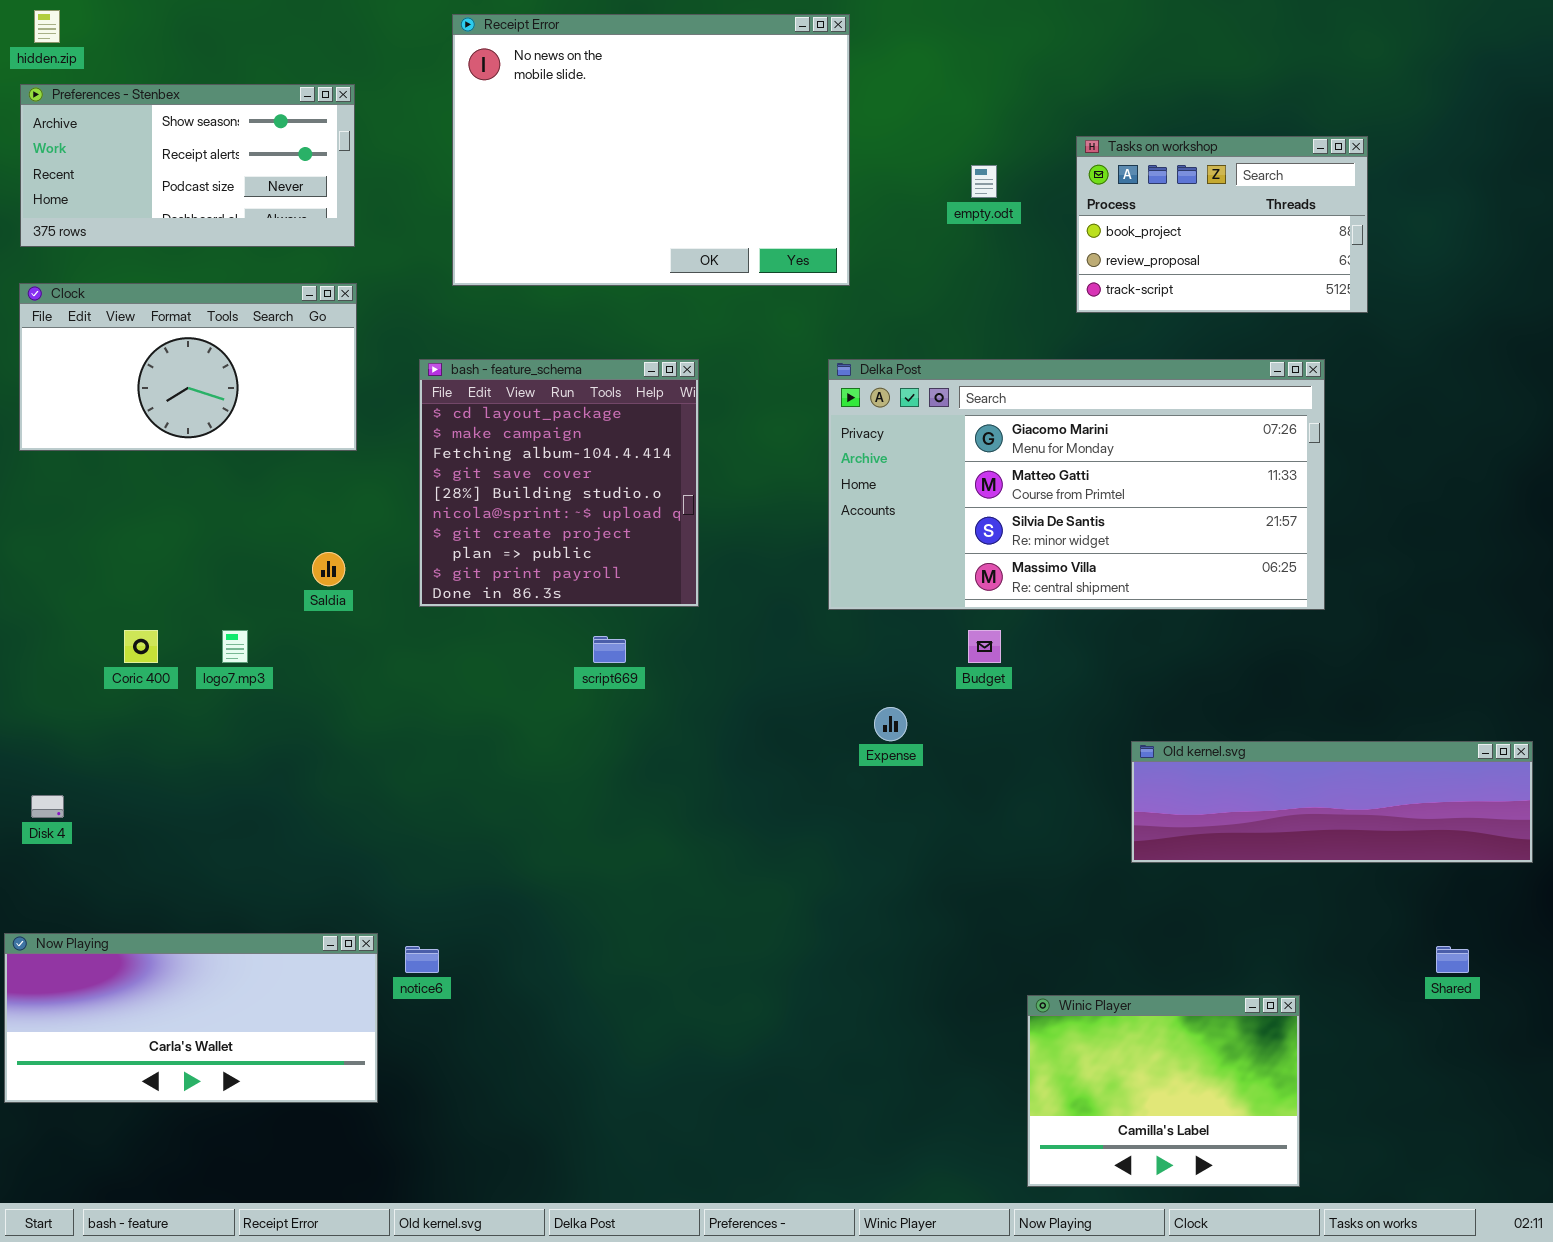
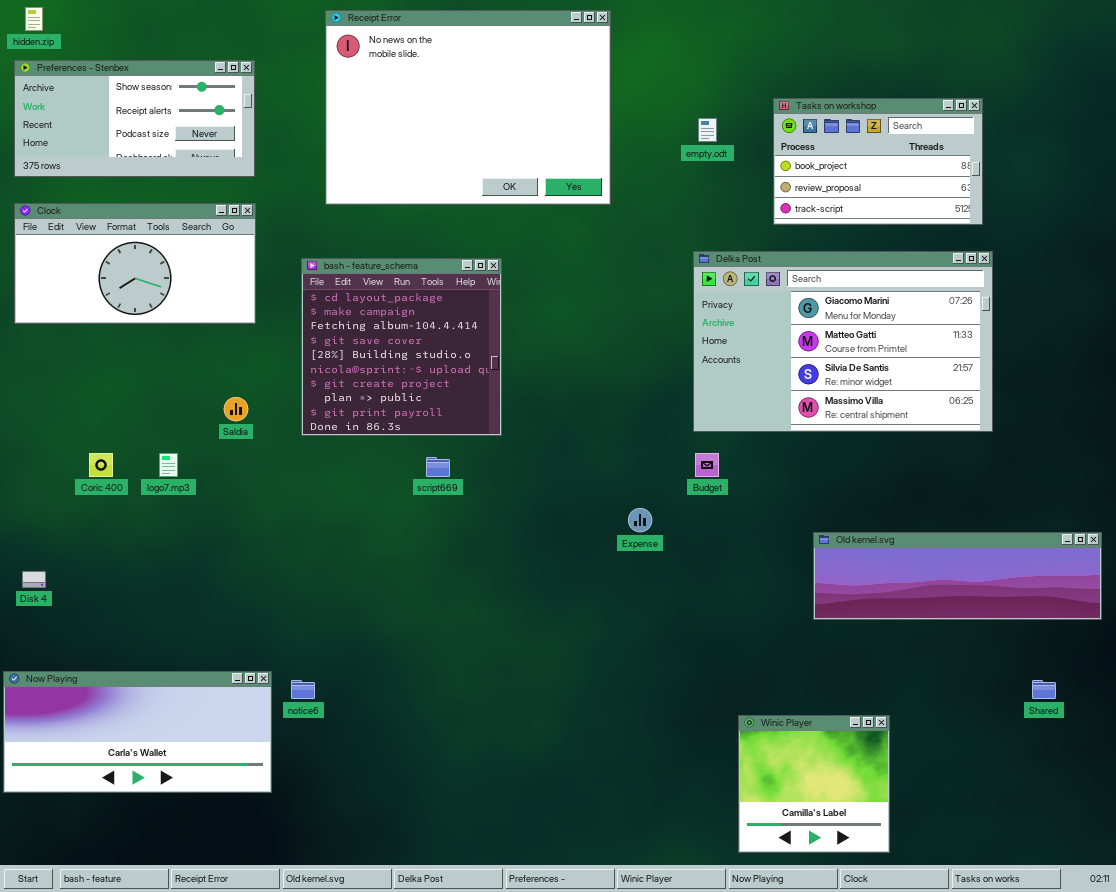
Delka Post: [828,359,1325,610] -> [693,251,993,432], moved, resized
Winic Player: [1027,995,1300,1187] -> [738,715,890,853], resized

